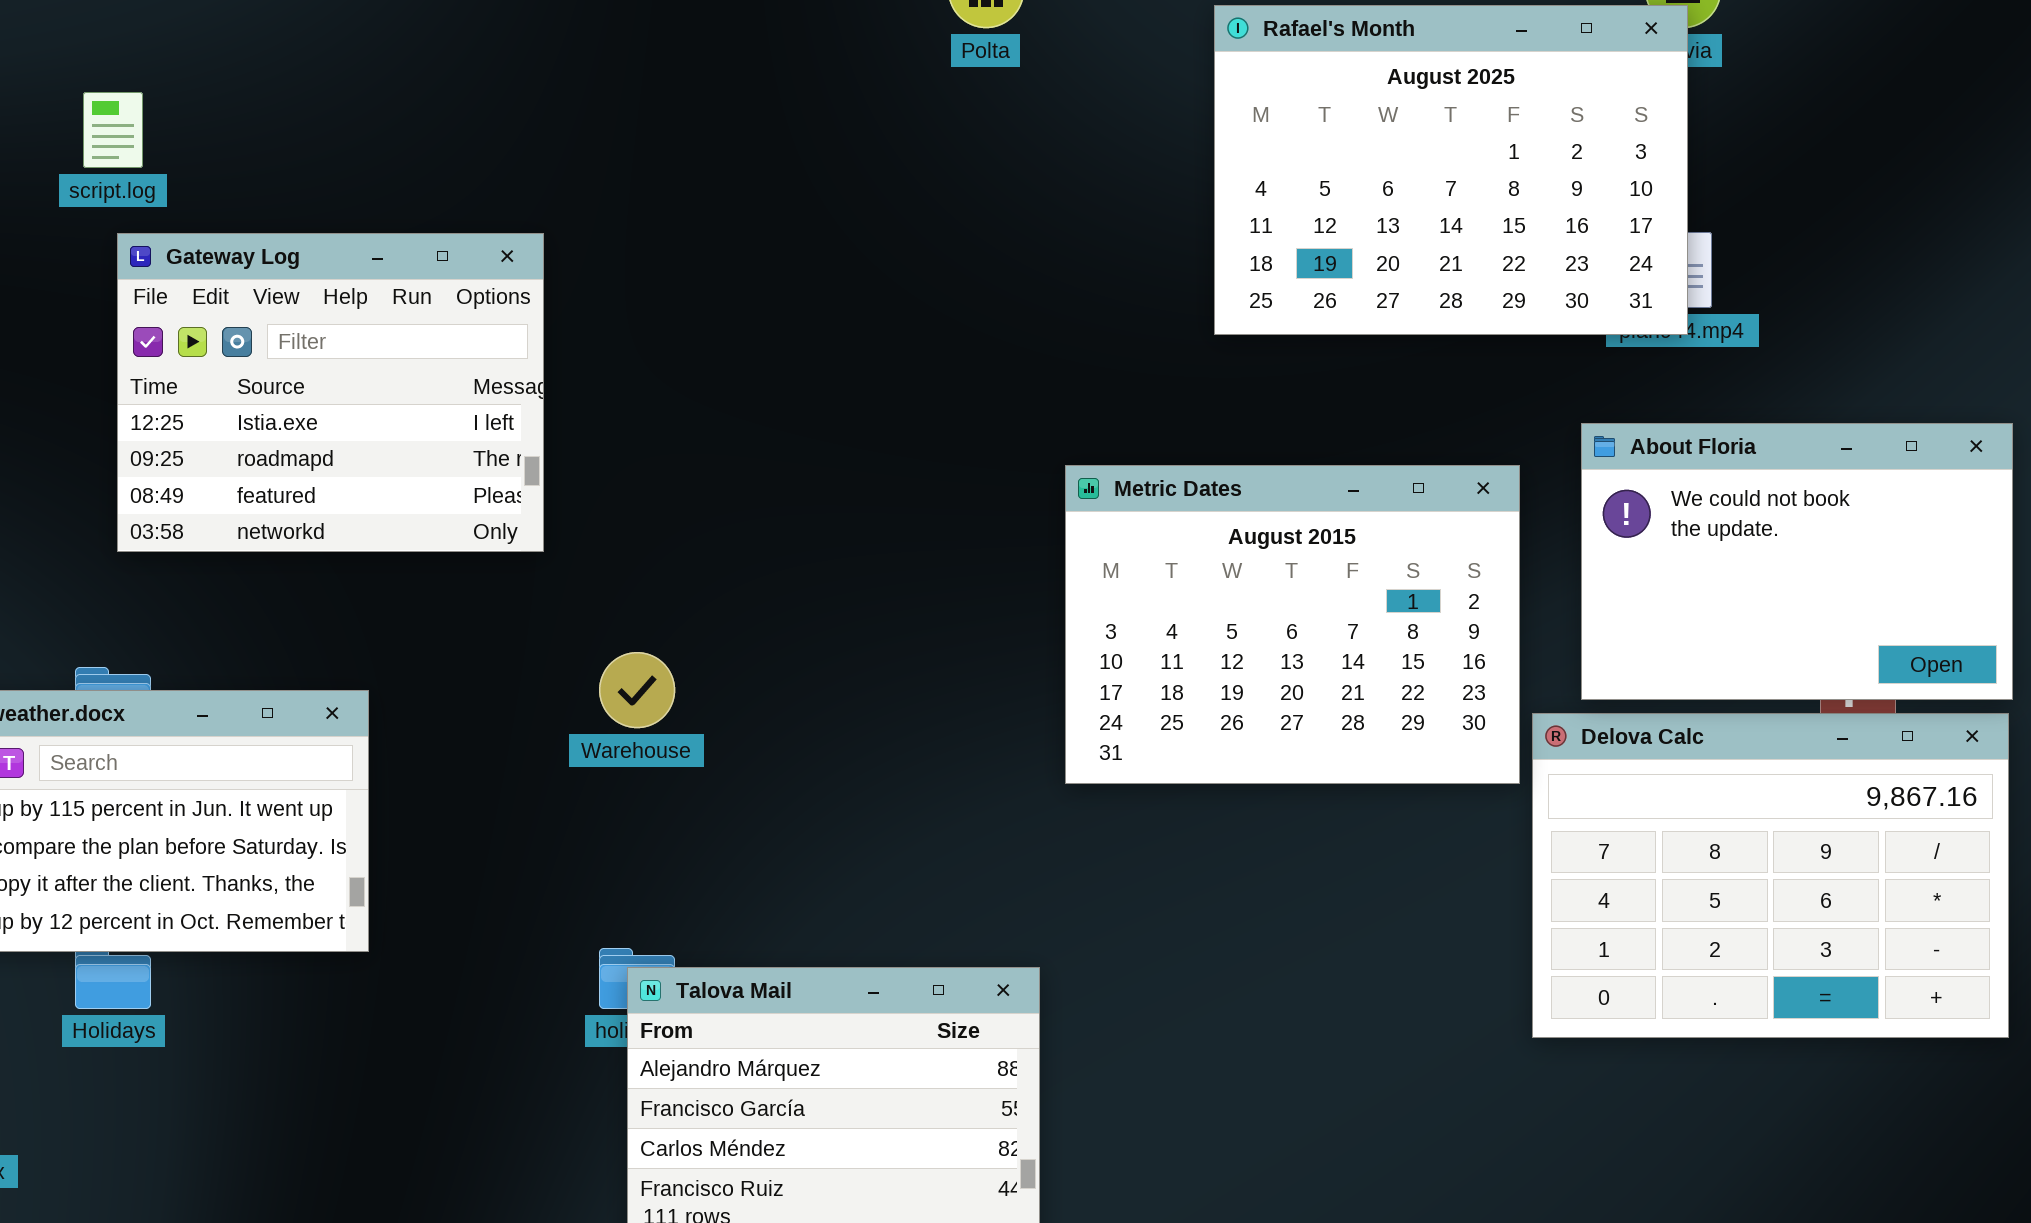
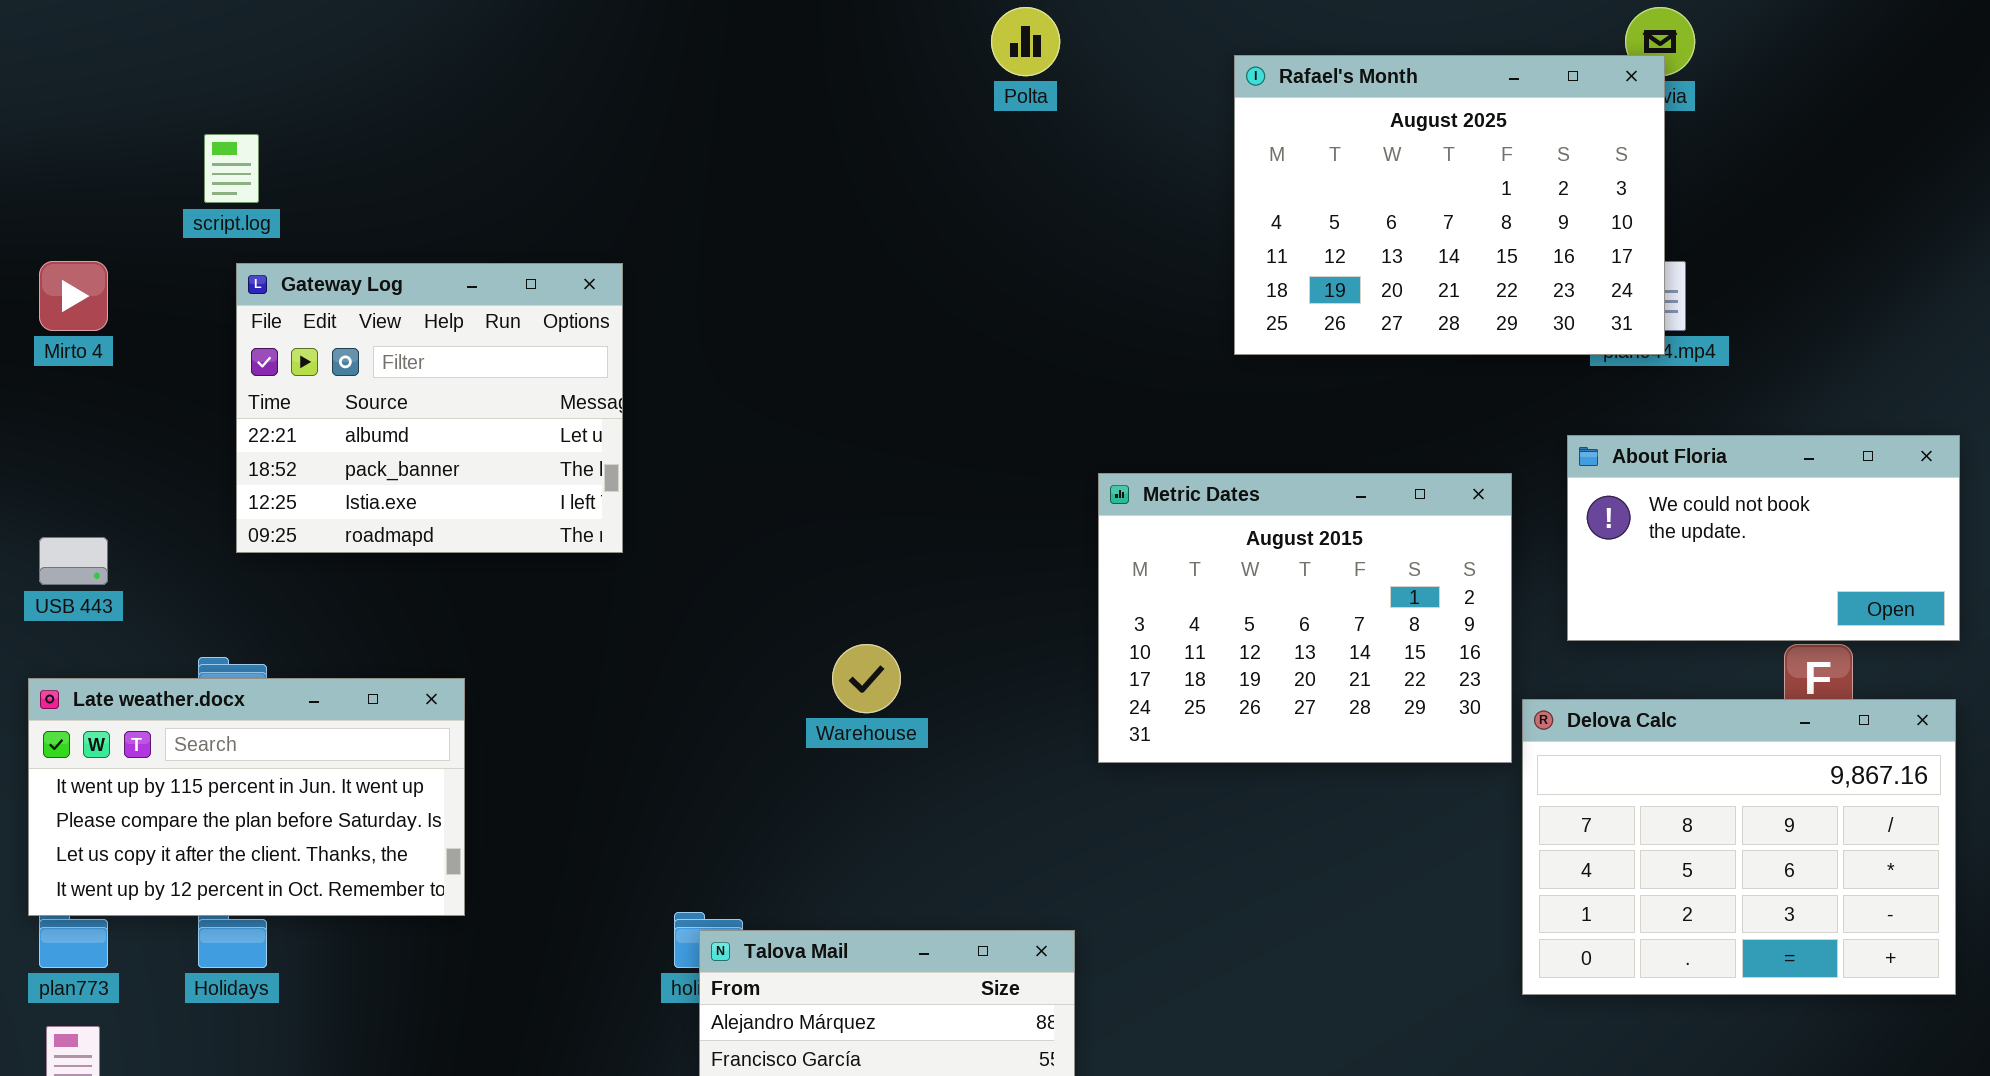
Gateway Log: [117,233,544,552] -> [236,263,623,553], scrolled up 2 rows
About Floria: [1581,423,2013,700] -> [1567,435,1960,641], resized
Warehouse: [599,652,675,728] -> [832,644,901,713], moved

